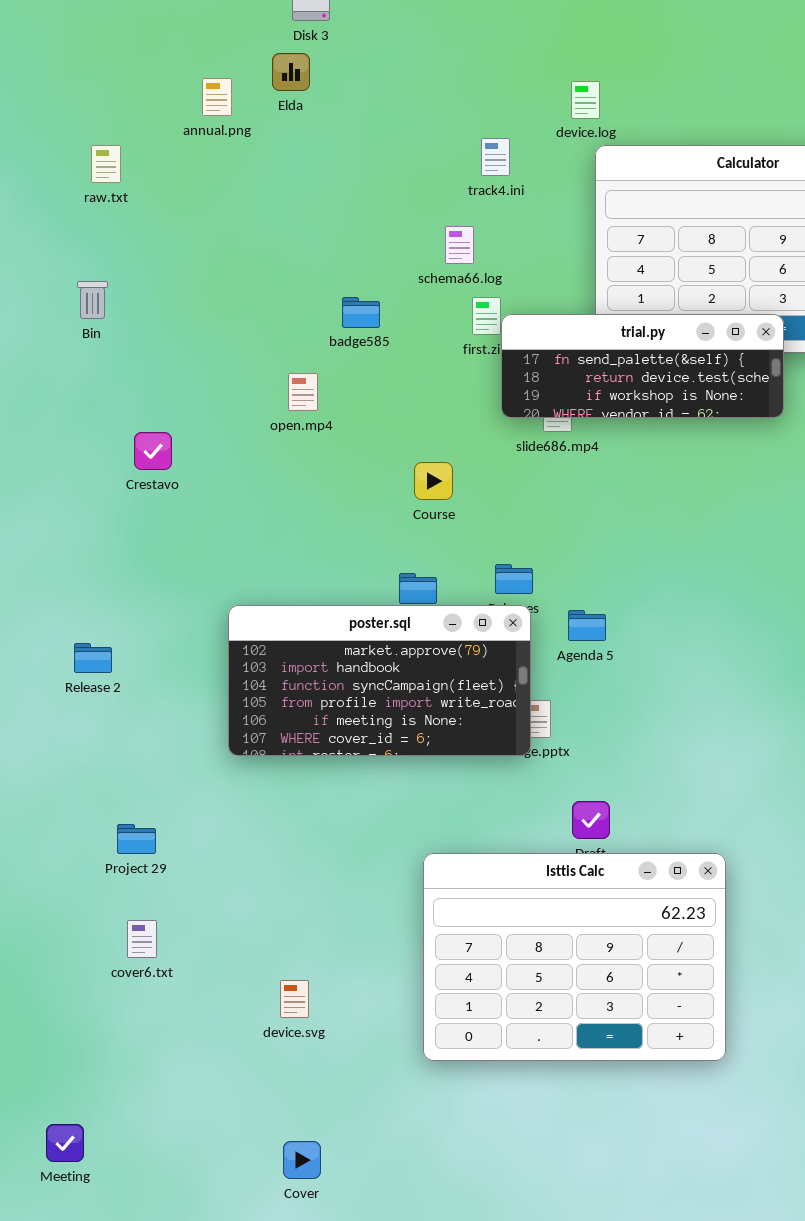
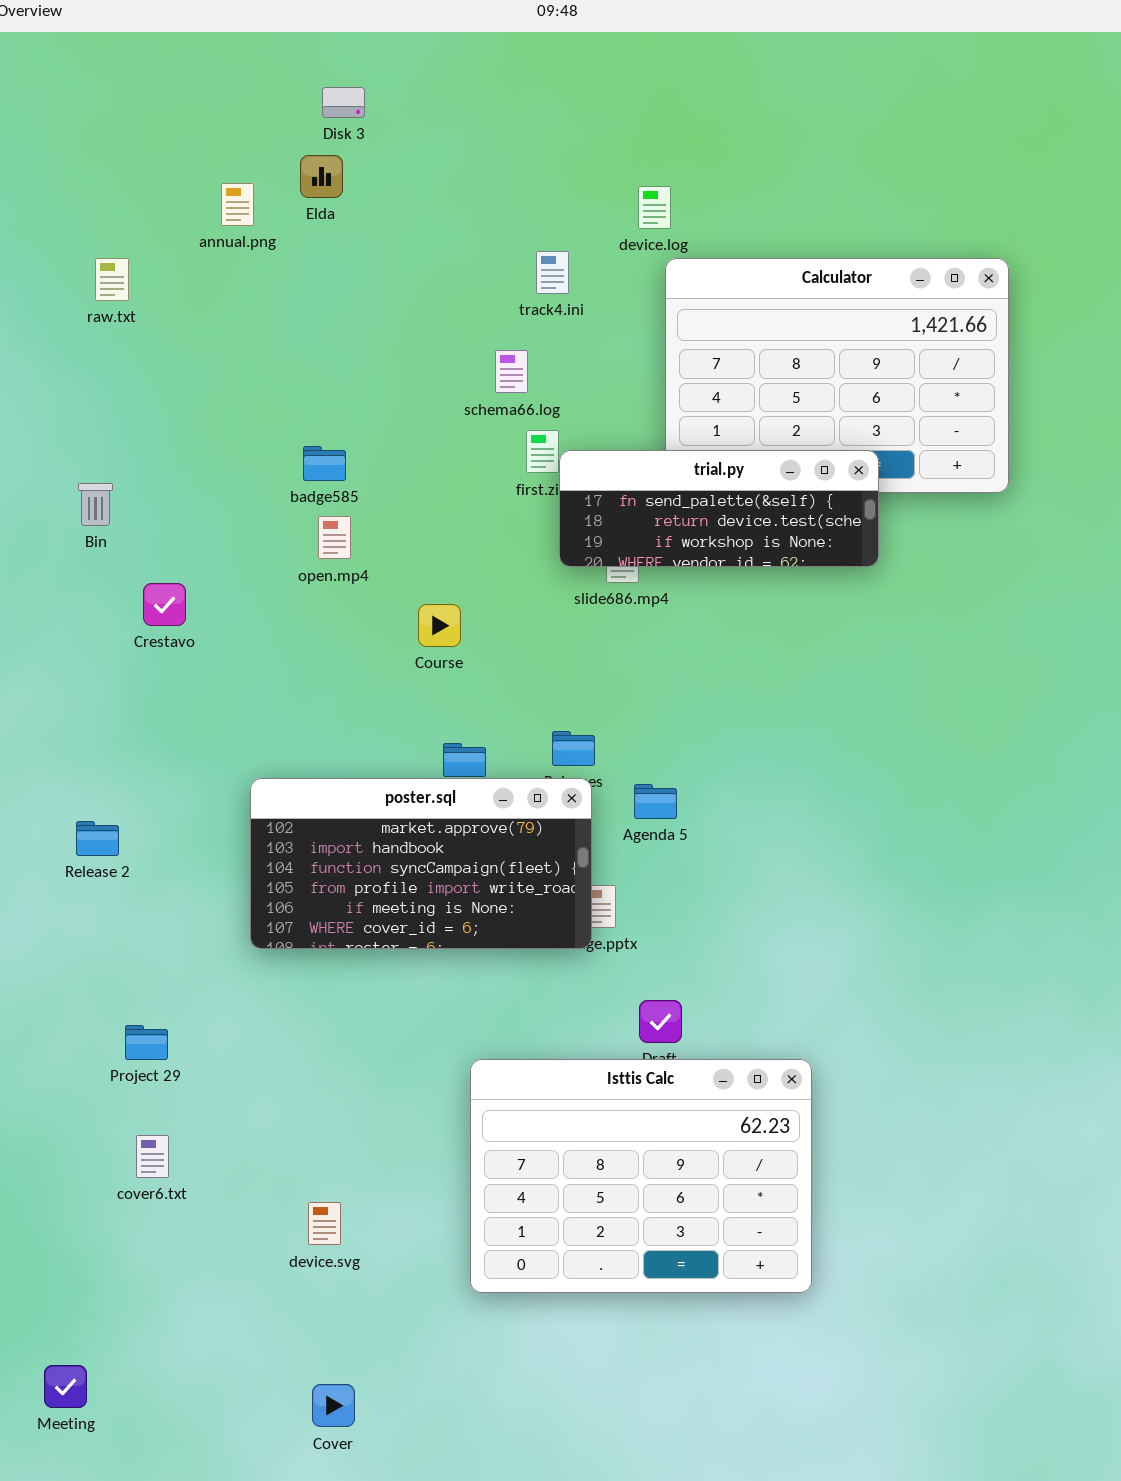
Bin: [77,281,108,319] -> [78,483,113,526], moved
badge585: [342,297,380,328] -> [303,446,346,481], moved
Course: [414,462,453,500] -> [418,604,461,647], moved

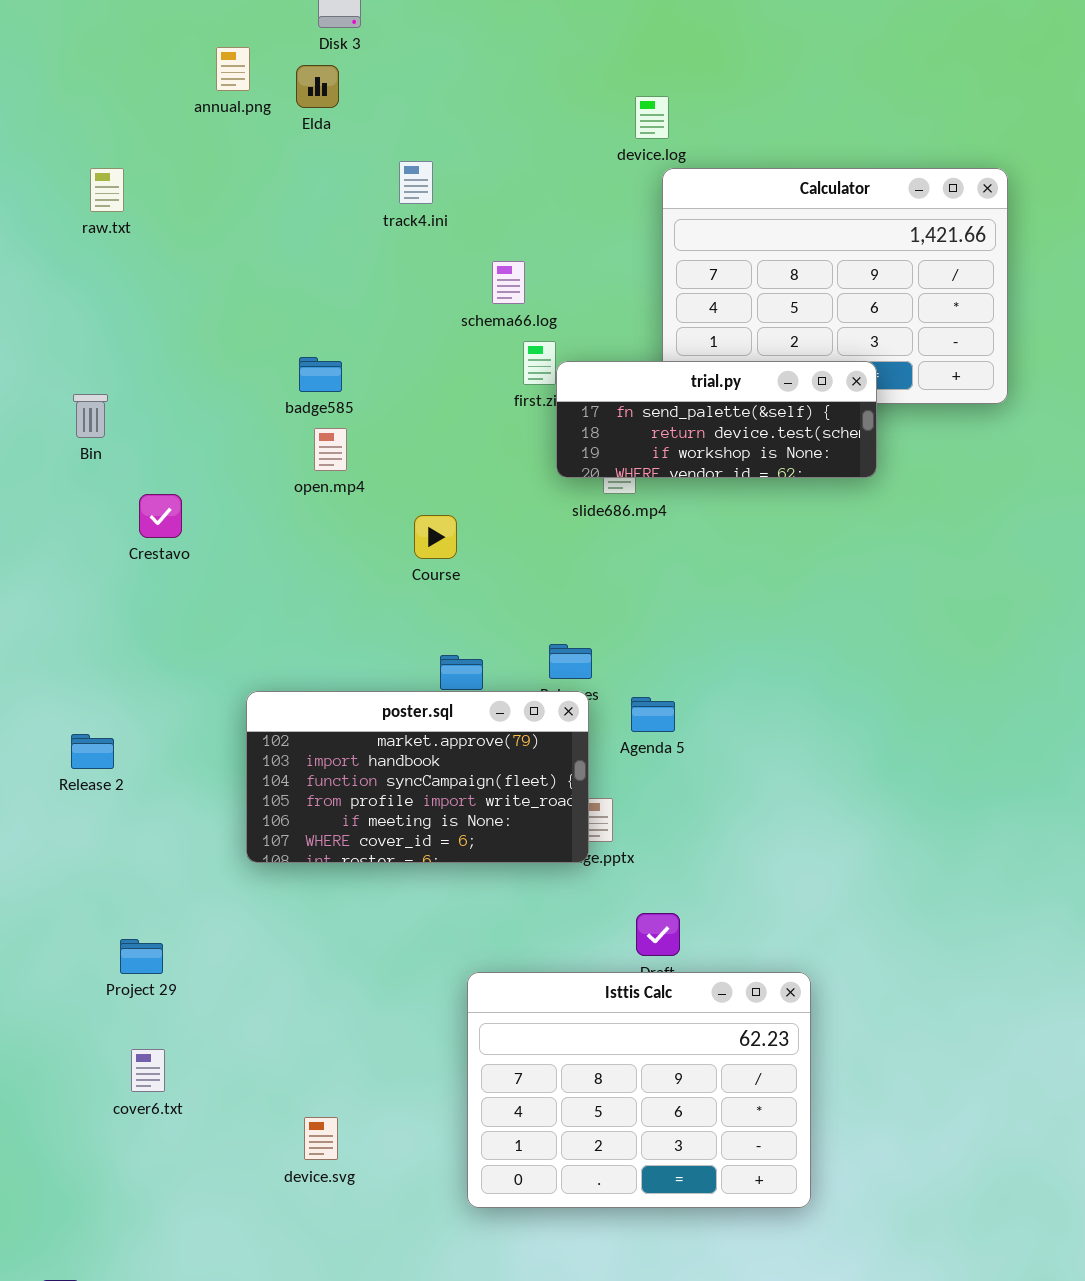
annual.png: [221,183,254,226] -> [216,47,250,91], moved
track4.ini: [536,251,569,294] -> [399,161,433,204], moved

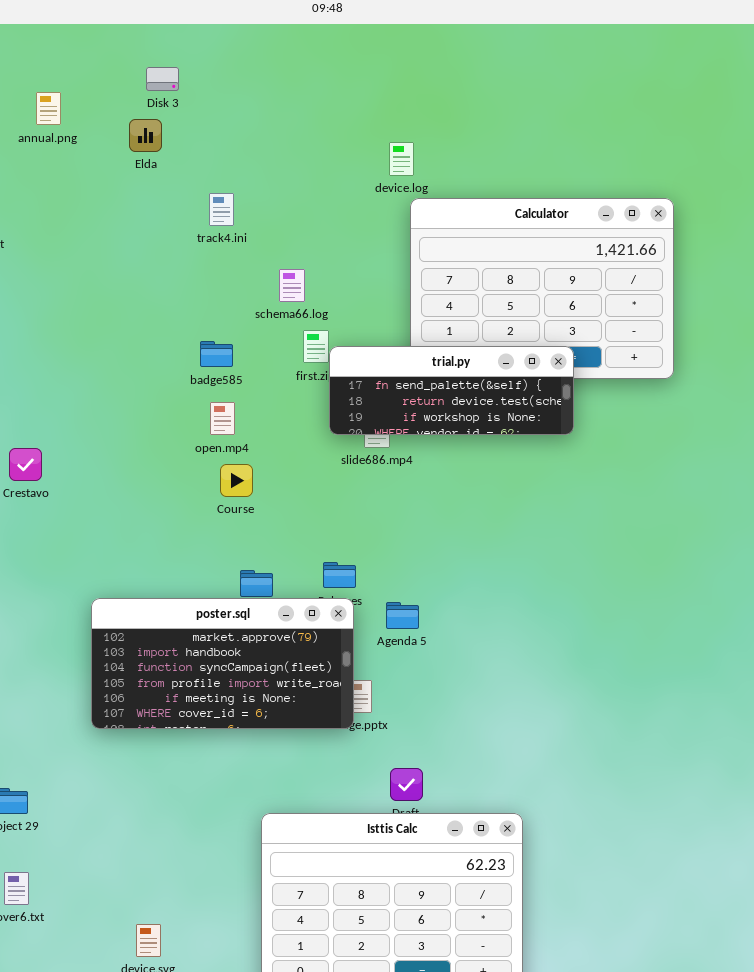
annual.png: [216,47,250,91] -> [36,92,61,125], moved
badge585: [299,357,342,392] -> [200,341,233,367], moved
open.mp4: [314,428,347,471] -> [210,402,235,435], moved

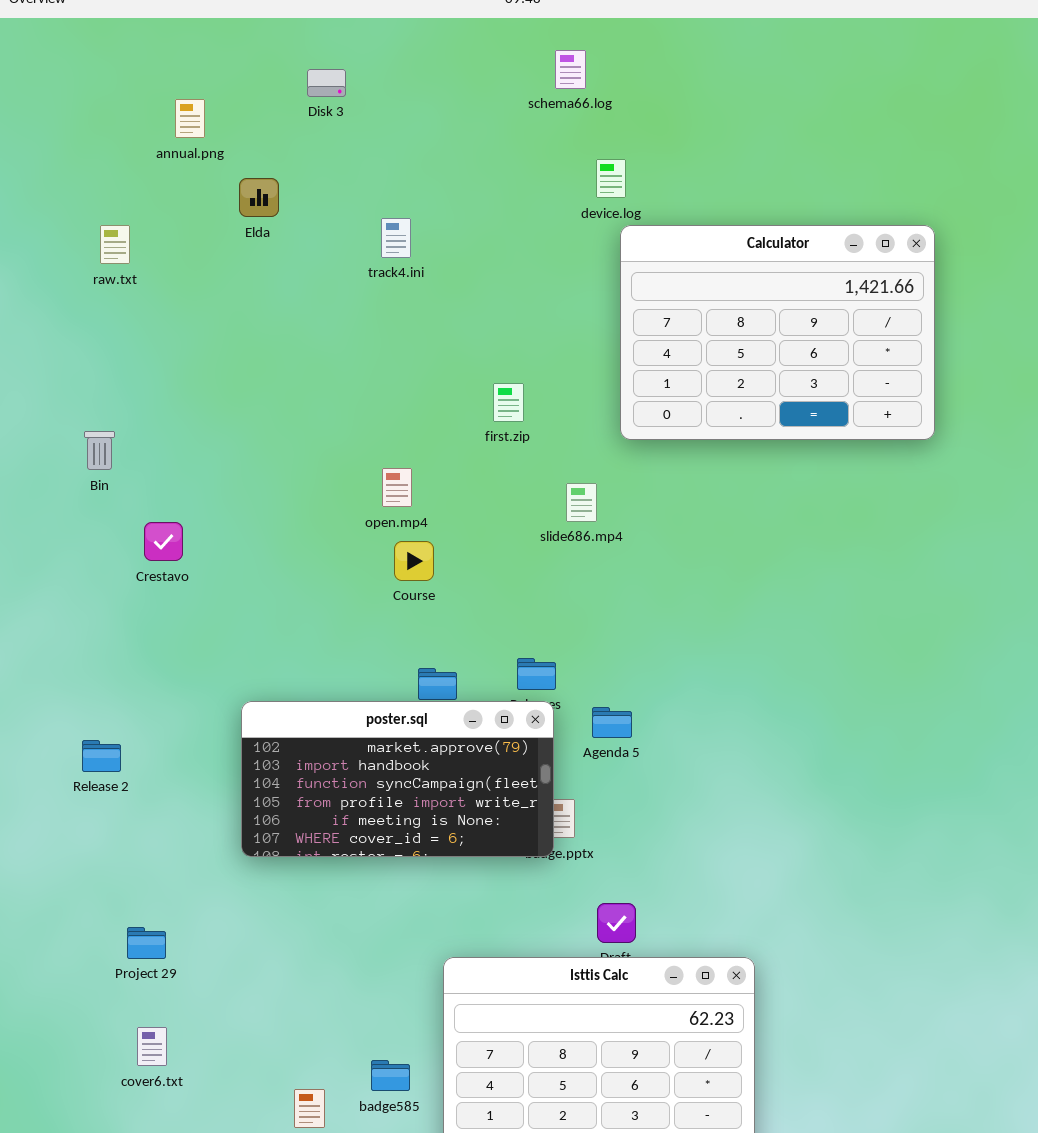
Elda: [129,119,162,152] -> [239,178,279,217], moved
schema66.log: [279,269,305,302] -> [555,50,586,89], moved
badge585: [200,341,233,367] -> [371,1060,410,1091], moved
trial.py: [329,346,574,435] -> none, closed

